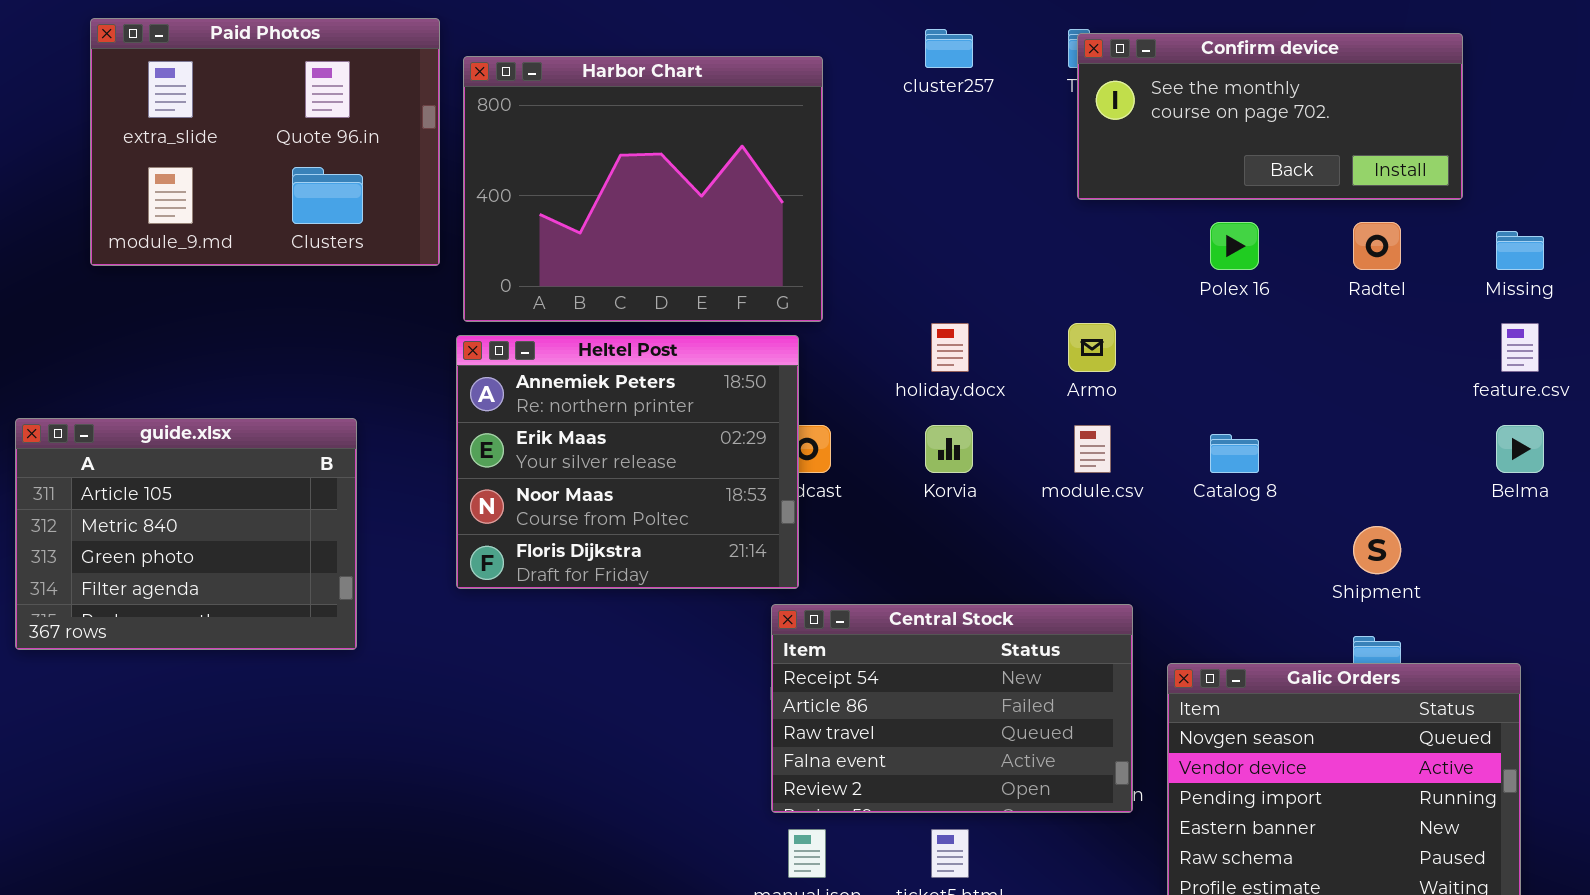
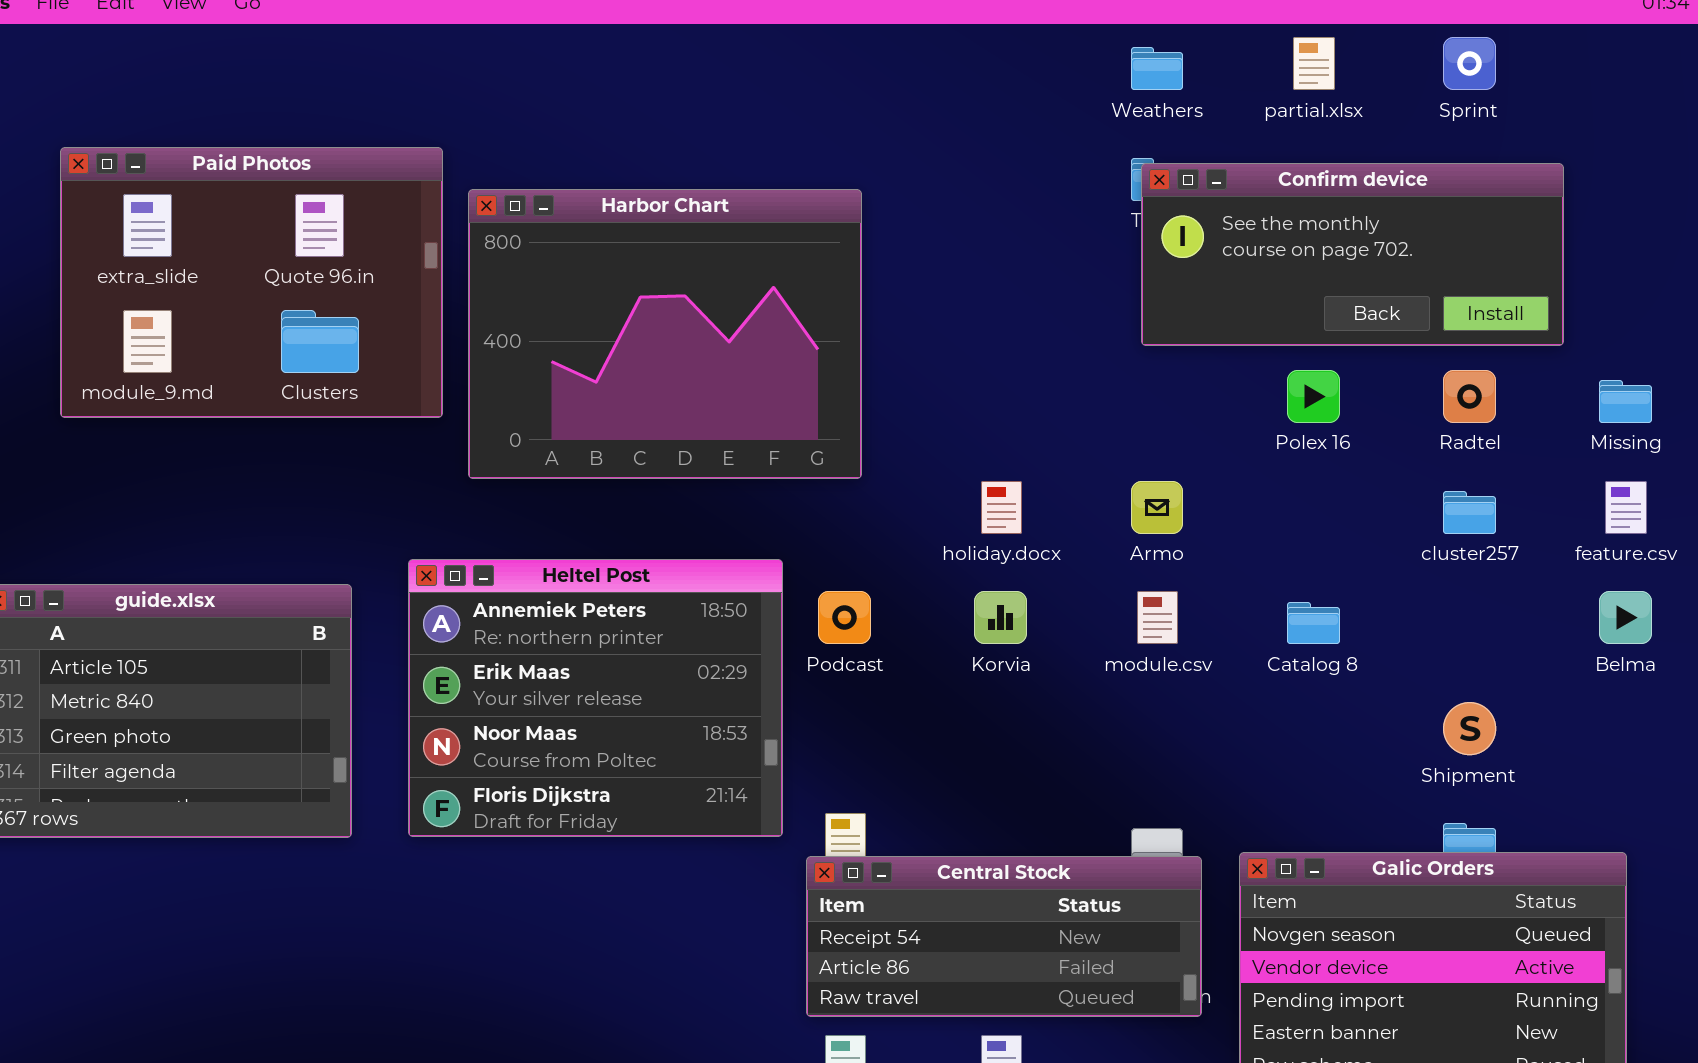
cluster257: [925,29,973,68] -> [1443,491,1496,534], moved
Heltel Post: [456,335,799,589] -> [408,559,783,837], moved
Central Stock: [771,604,1133,813] -> [806,856,1202,1017], resized

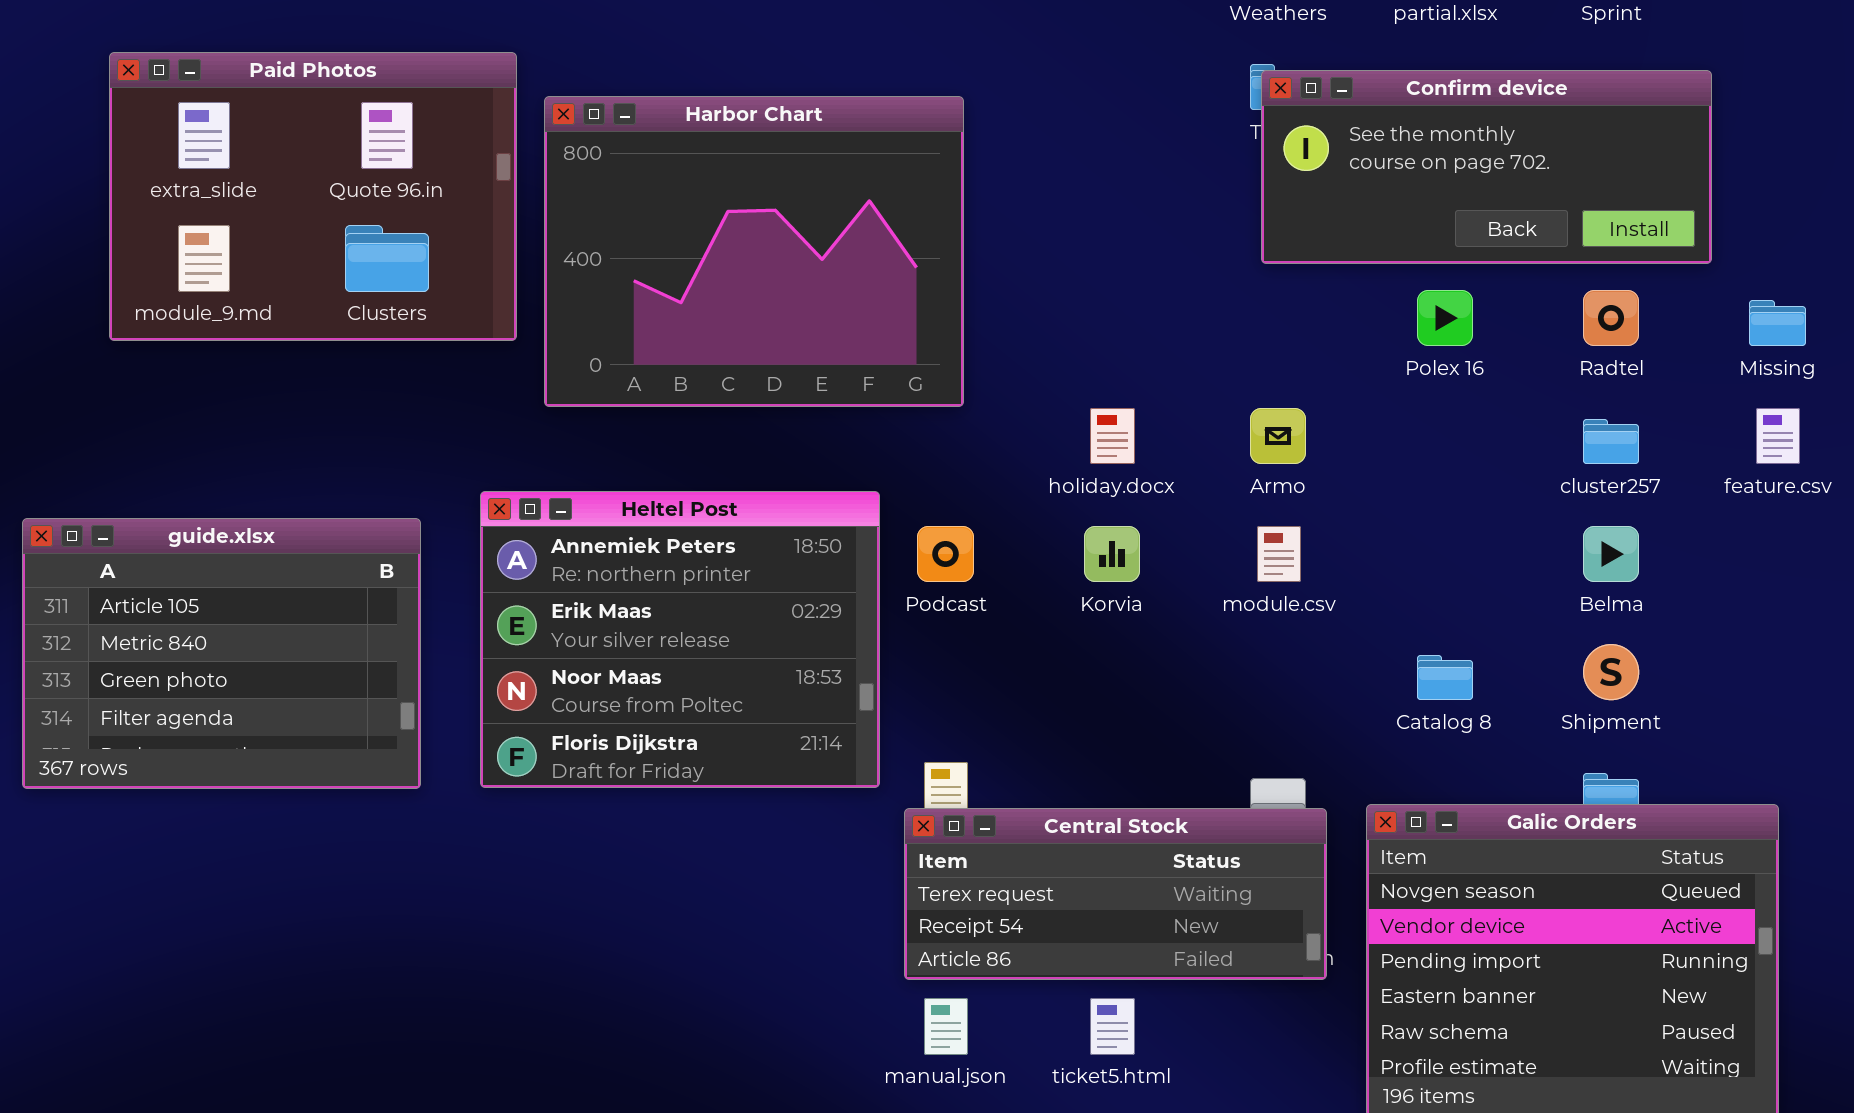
Belma: [1599,591,1652,644] -> [1583,526,1639,582], moved
Catalog 8: [1287,602,1340,644] -> [1417,655,1473,700], moved
Central Stock: [806,856,1202,1017] -> [904,808,1327,980], scrolled up 1 row

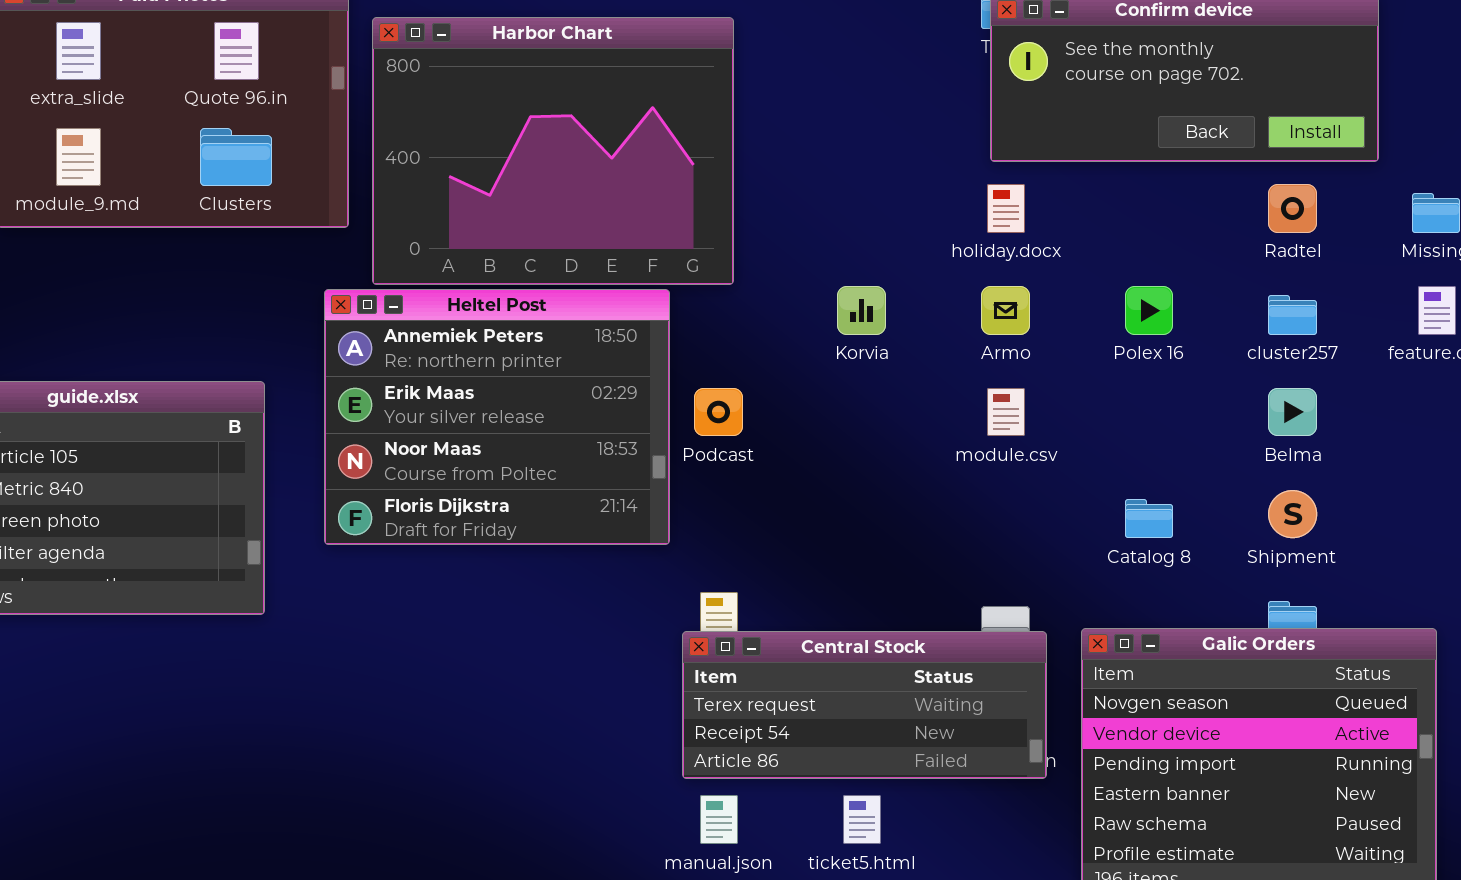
Polex 16: [1417,290,1473,346] -> [1125,286,1173,335], moved
holiday.docx: [1090,408,1135,464] -> [987,184,1025,233], moved
Heltel Post: [480,491,880,788] -> [324,289,670,545], moved
Korvia: [1084,526,1140,582] -> [837,286,886,335], moved

